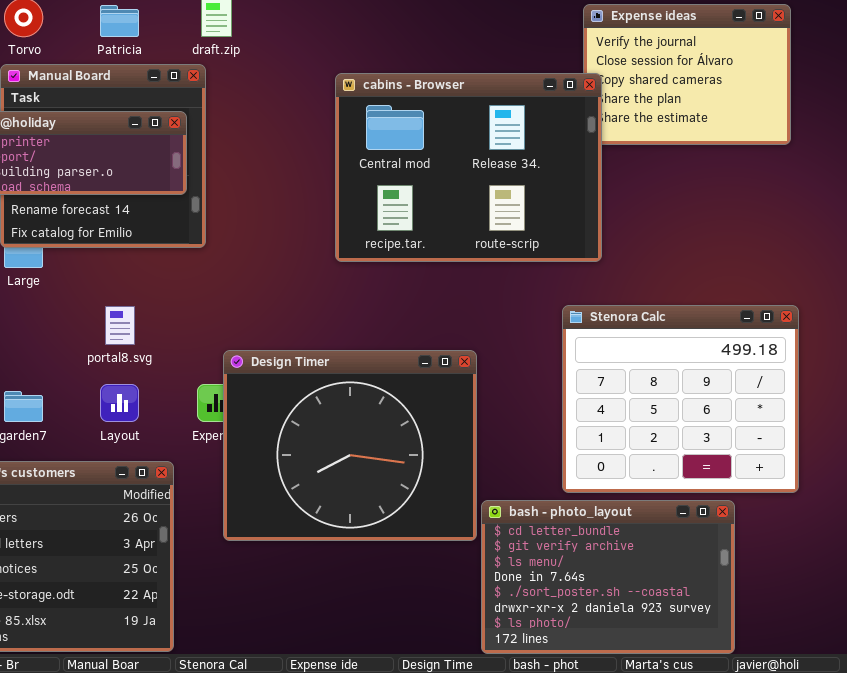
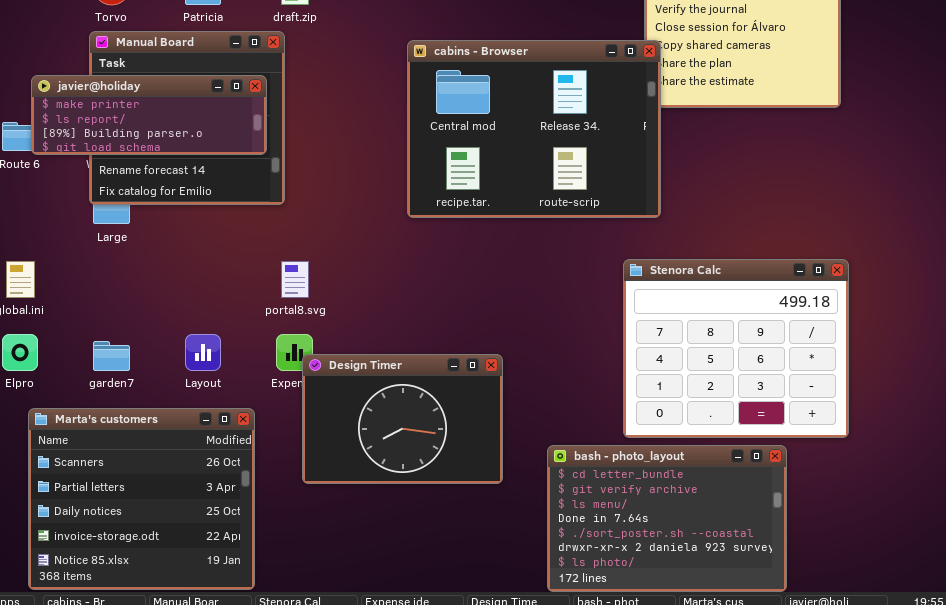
portal8.svg: [105,306,135,345] -> [281,261,309,298], moved
Design Timer: [223,350,477,541] -> [302,354,503,484], resized

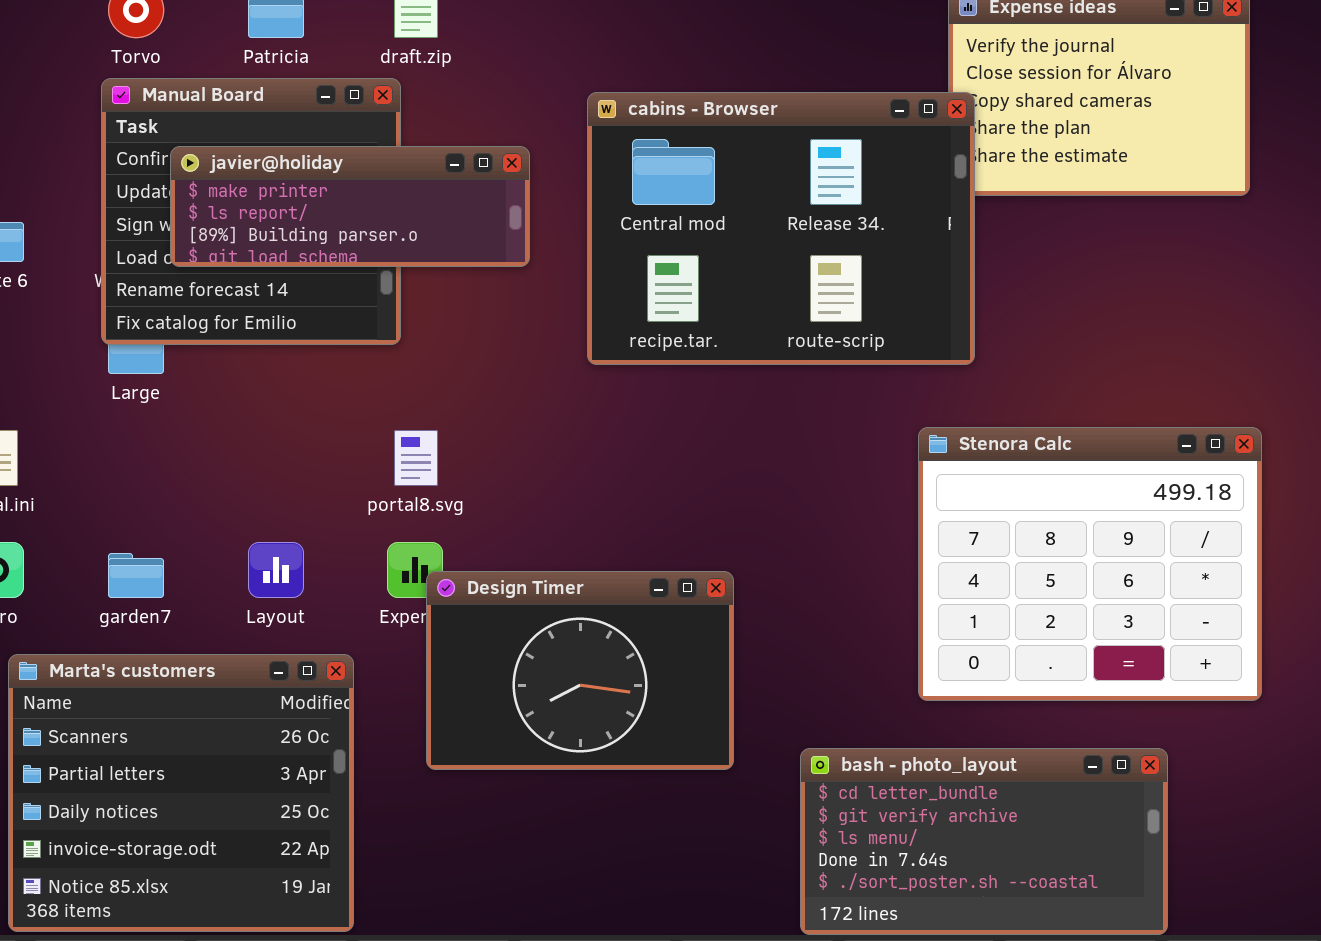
javier@holiday: [31,75,267,155] -> [170,146,530,267], moved
bash - photo_layout: [547,445,787,592] -> [800,748,1168,935], resized

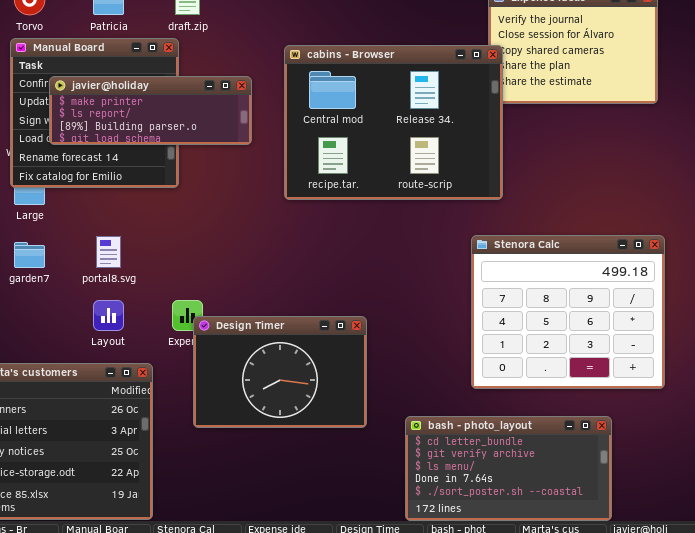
portal8.svg: [394,430,438,486] -> [96,236,121,268], moved
garden7: [108,553,164,598] -> [14,242,45,268], moved

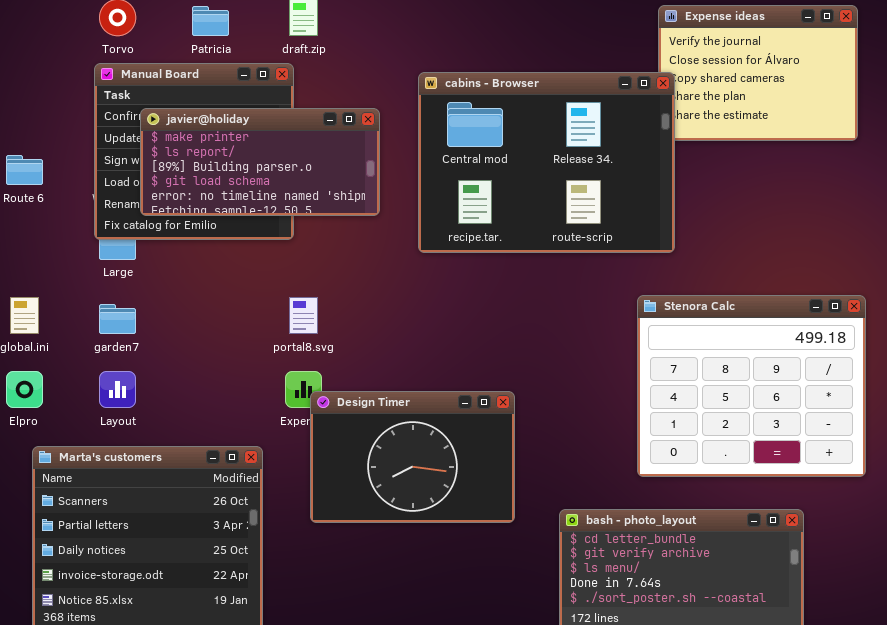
javier@holiday: [49,76,252,145] -> [140,108,380,216], resized
portal8.svg: [96,236,121,268] -> [289,297,318,334], moved
Layout: [93,300,124,331] -> [99,371,136,408], moved

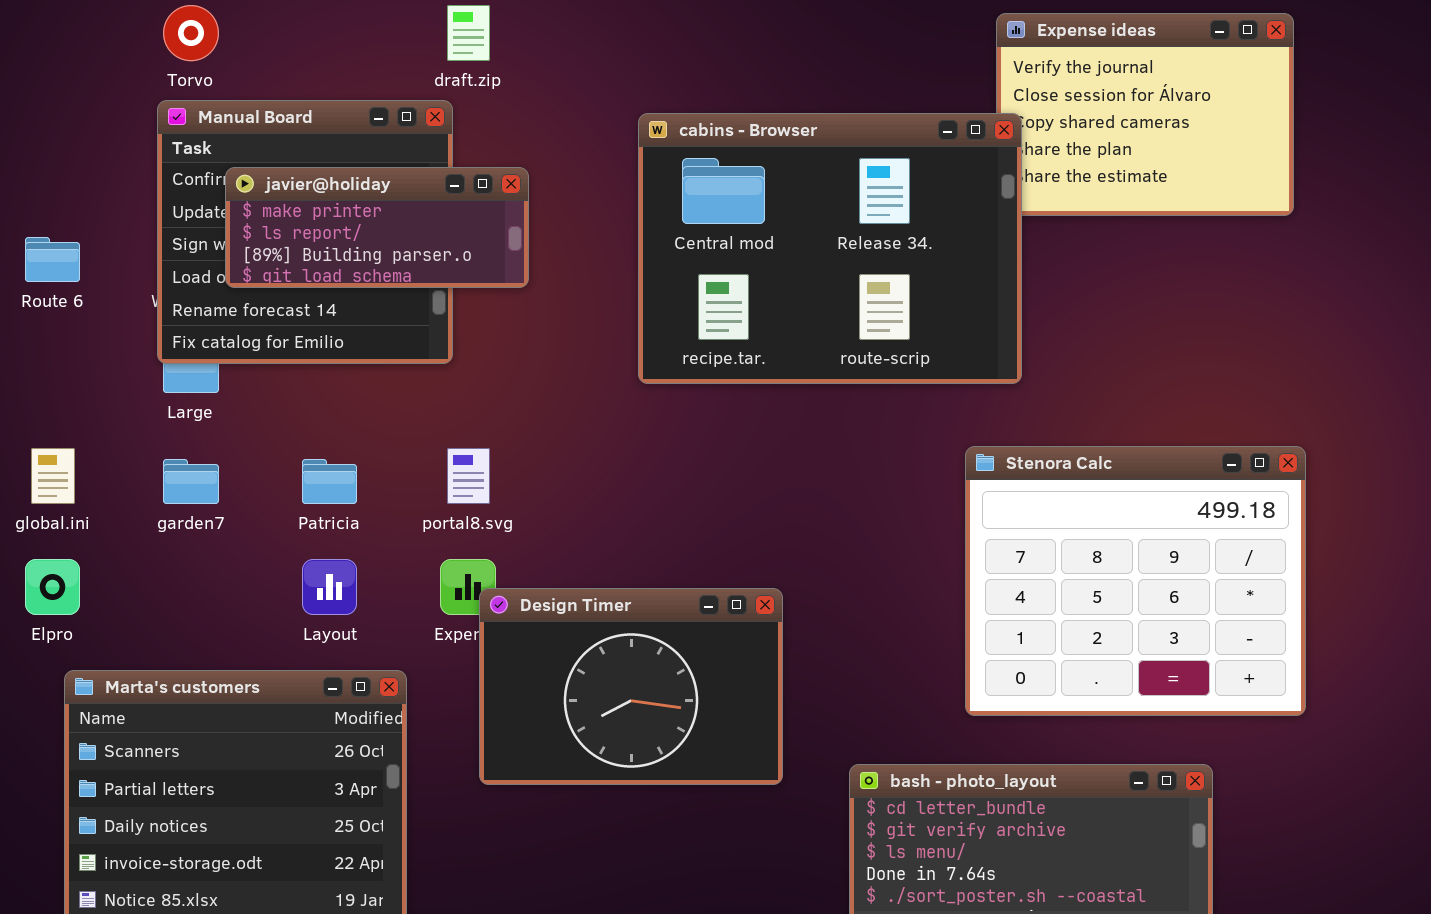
Patricia: [192,6,229,36] -> [302,459,357,504], moved
javier@holiday: [140,108,380,216] -> [225,167,529,288], resized
Layout: [99,371,136,408] -> [302,559,357,615], moved

